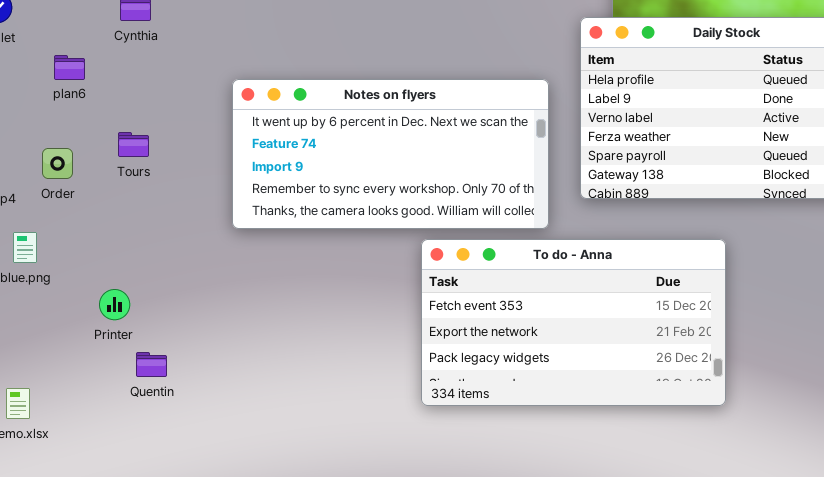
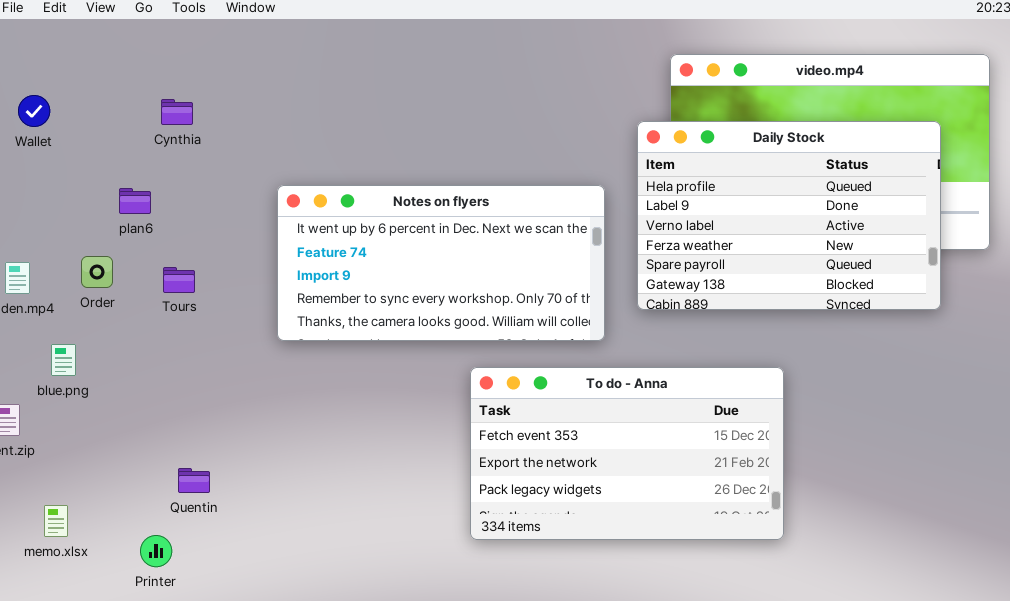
plan6: [54,55,85,80] -> [119,188,151,214], moved
Tours: [118,132,149,157] -> [163,267,195,293], moved
To do - Anna: [421,239,726,406] -> [470,367,784,540], moved
Printer: [99,289,130,320] -> [140,535,172,567], moved

